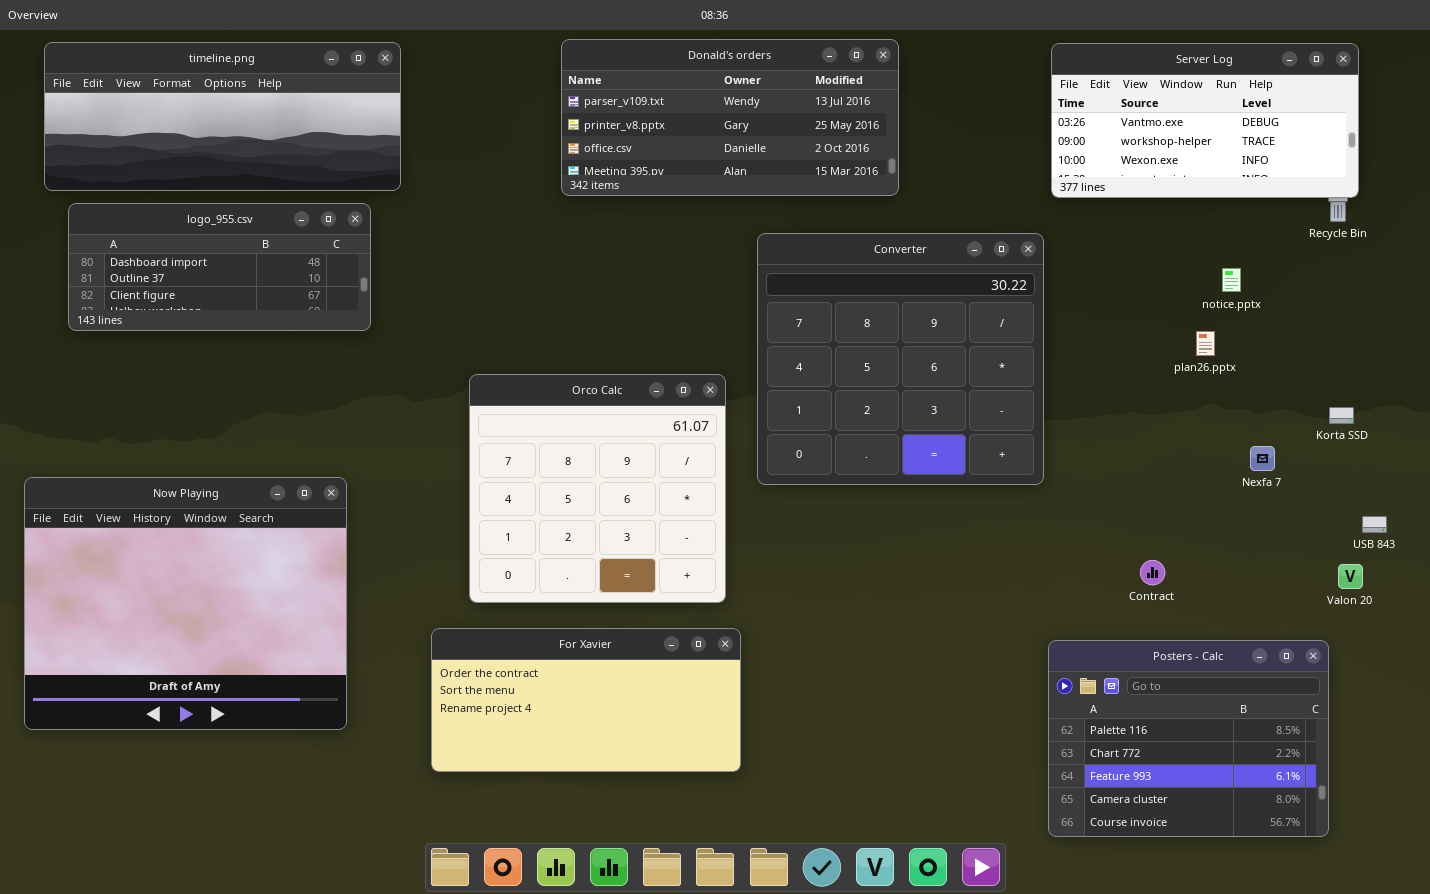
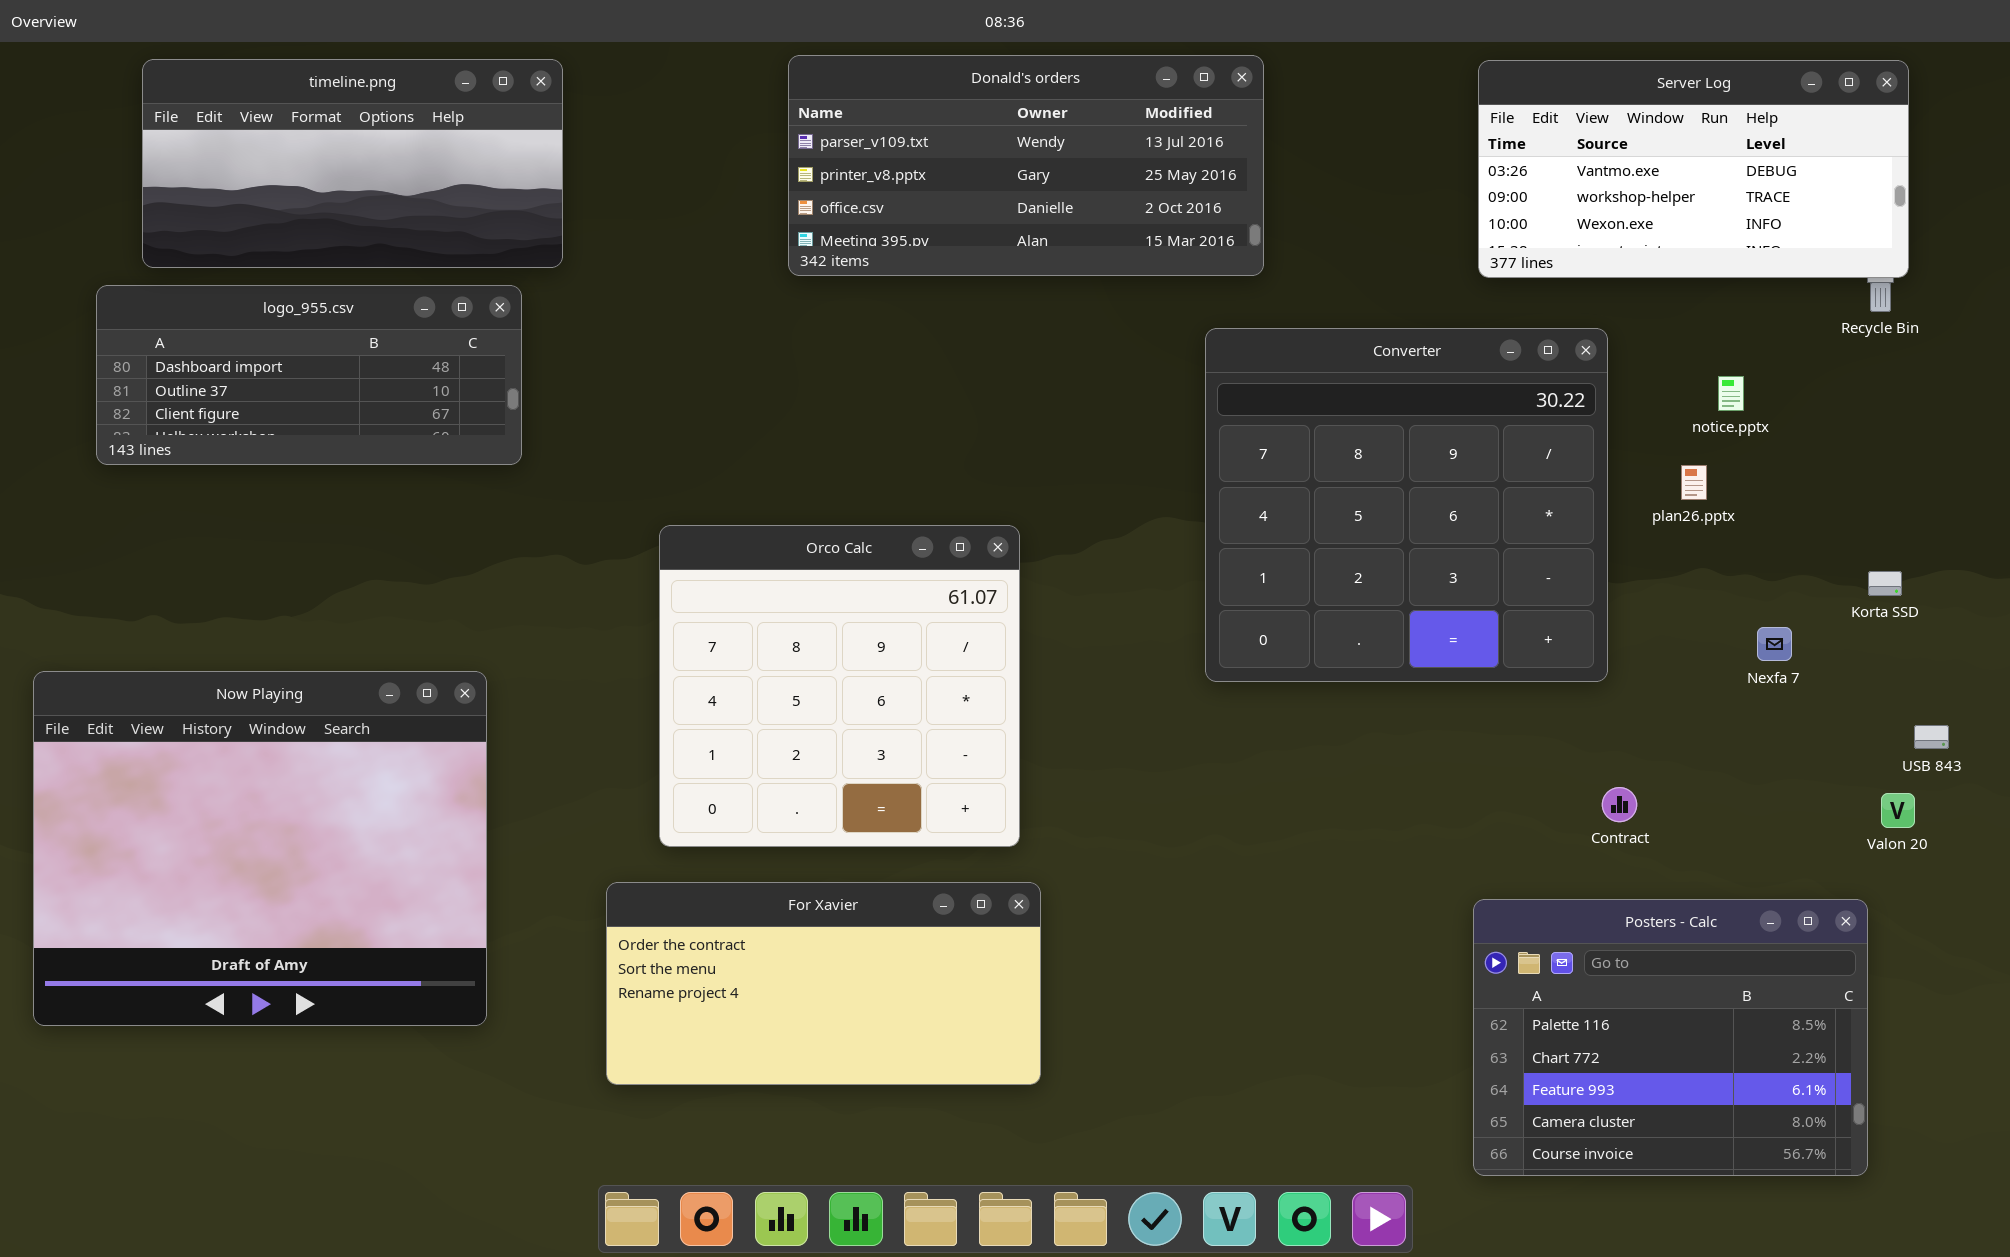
timeline.png: [44,42,401,191] -> [142,59,563,268], resized
Converter: [757,233,1044,485] -> [1205,328,1608,682], moved

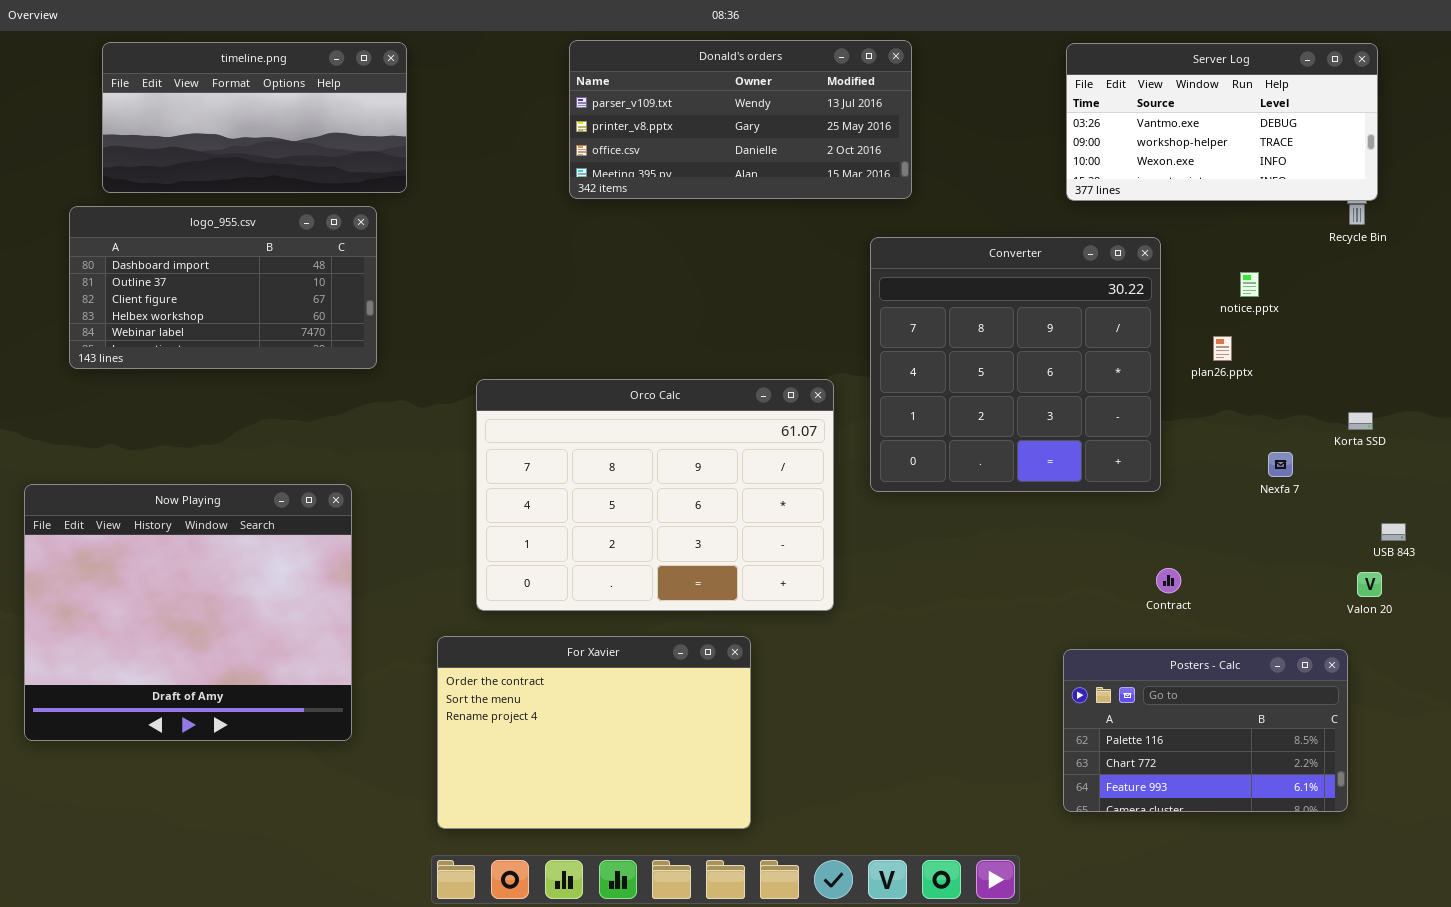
logo_955.csv: [96,285,522,465] -> [69,206,377,369], resized
Orco Calc: [659,525,1020,847] -> [476,379,834,611], resized
For Xavier: [606,882,1041,1085] -> [437,636,751,829], resized
Posters - Calc: [1473,899,1868,1176] -> [1063,649,1348,812], resized

